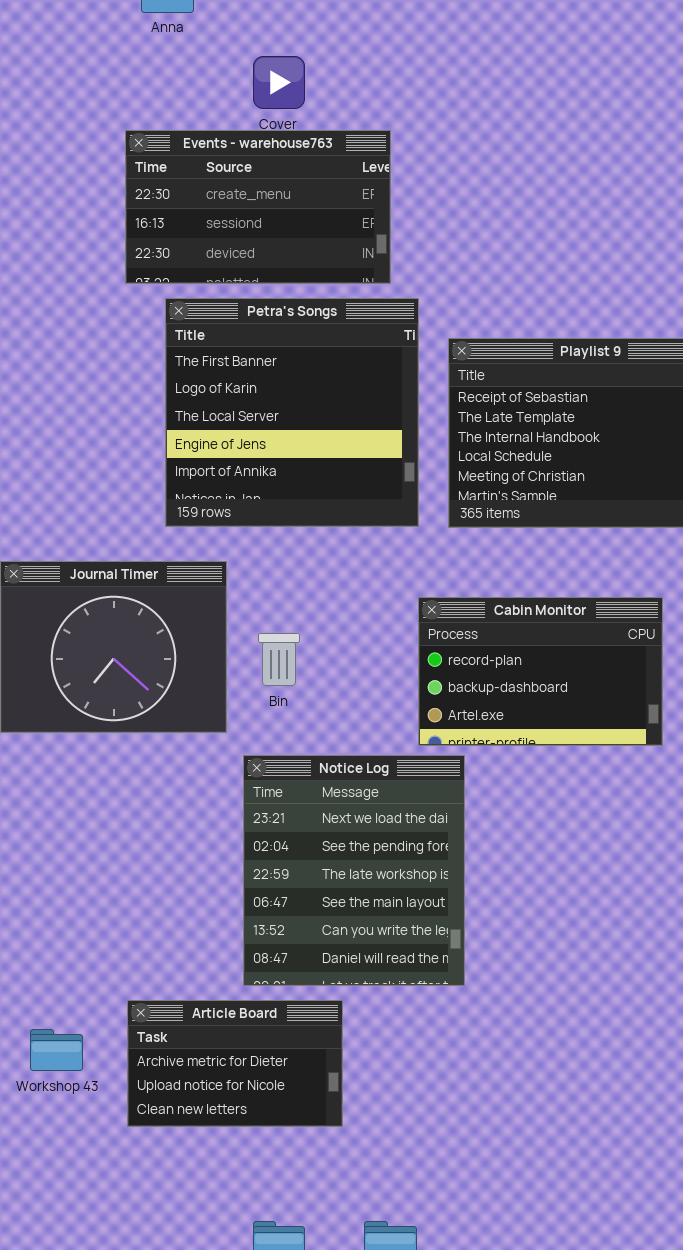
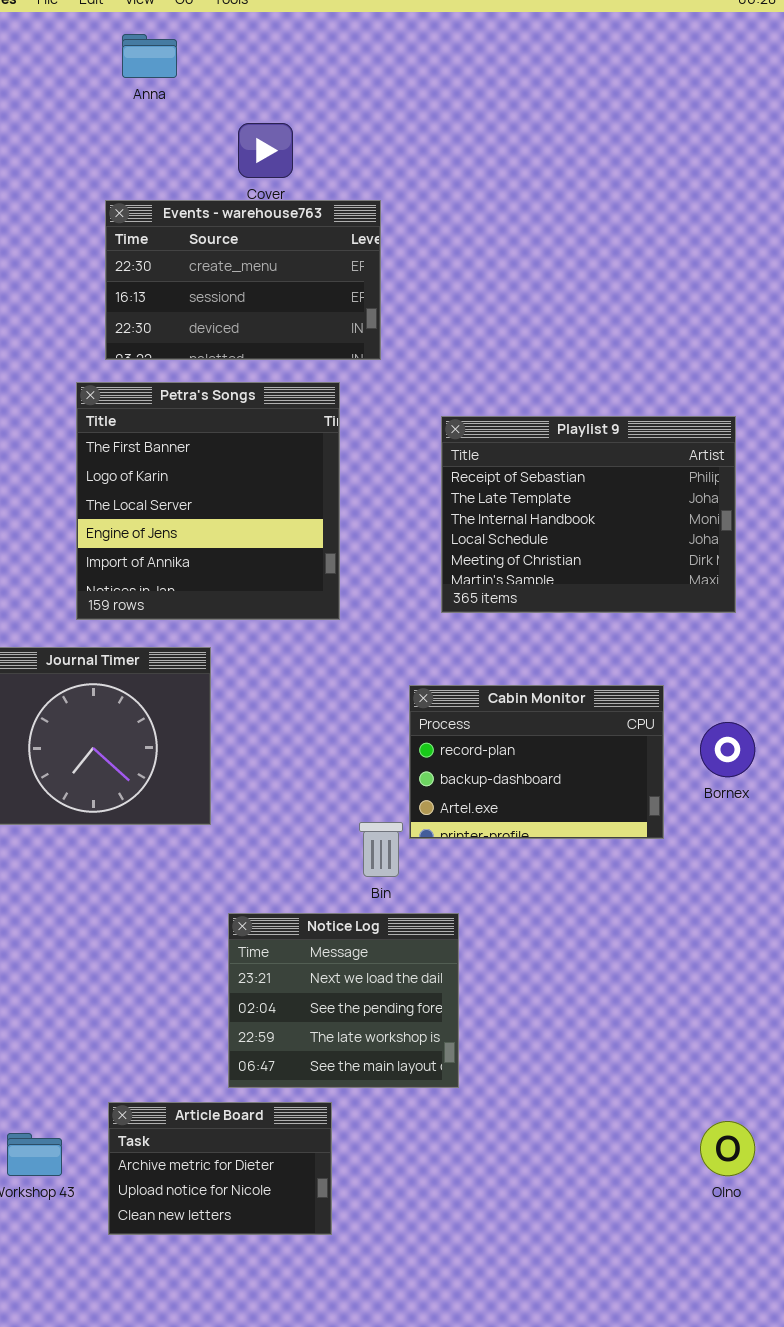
Petra's Songs: [165,298,419,527] -> [76,382,340,620], moved
Bin: [258,633,300,686] -> [359,822,403,877], moved
Notice Log: [243,755,465,986] -> [228,913,459,1088], resized

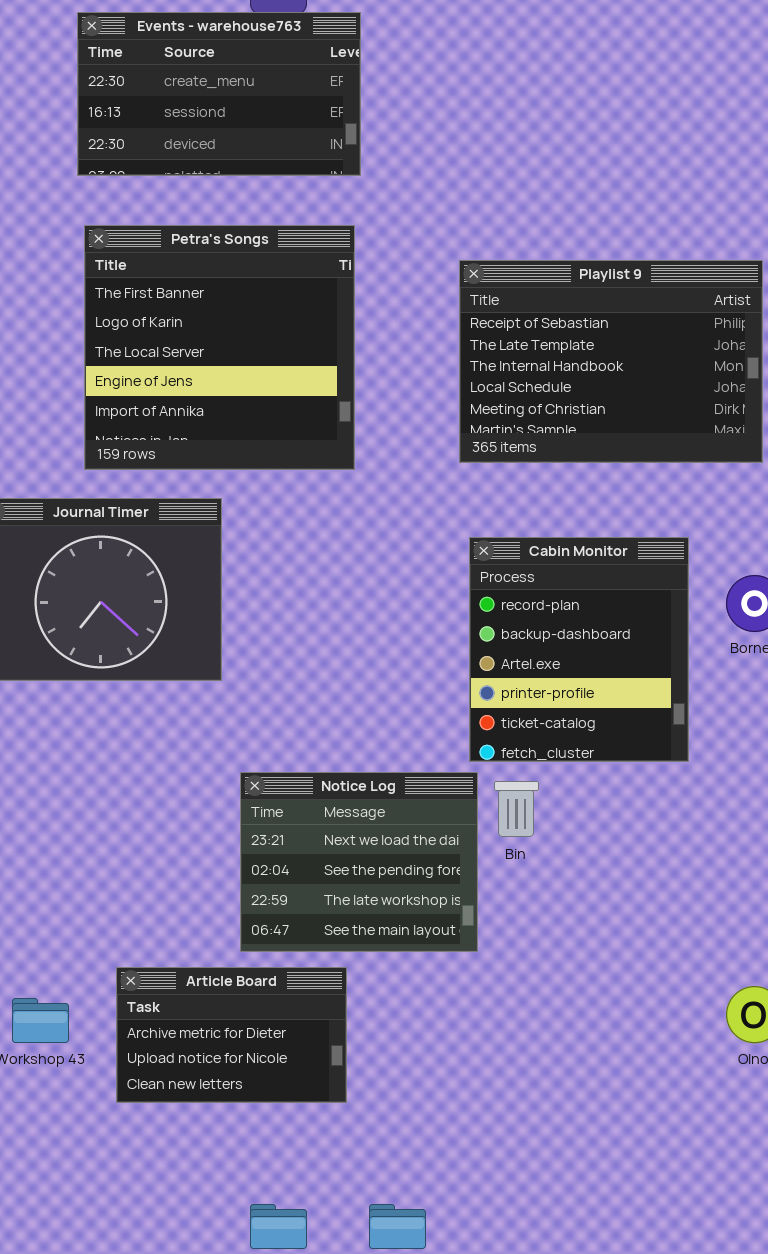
Events - warehouse763: [105,200,381,360] -> [77,12,361,176], moved
Cabin Monitor: [409,685,664,839] -> [469,537,689,762], resized
Bin: [359,822,403,877] -> [494,781,539,837], moved

